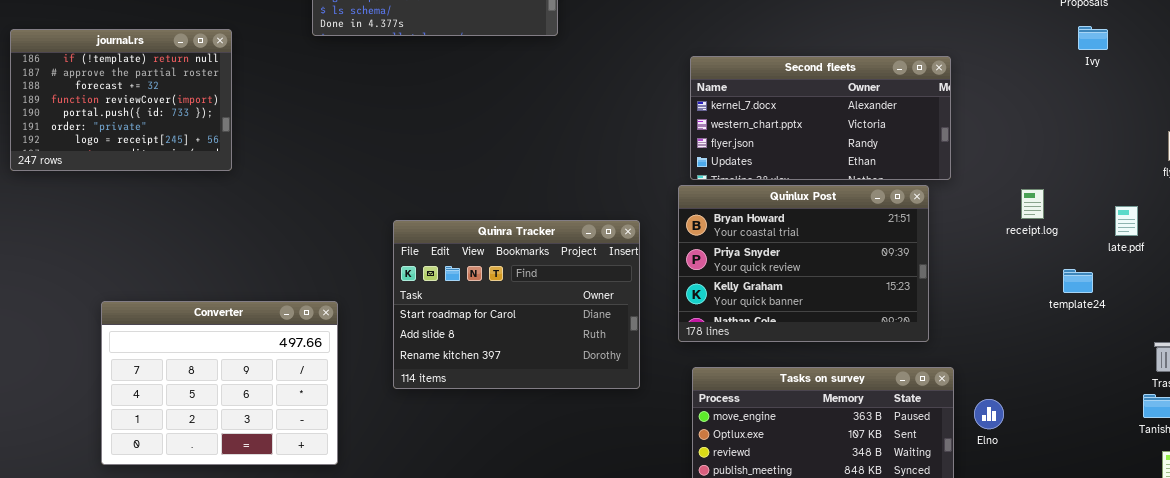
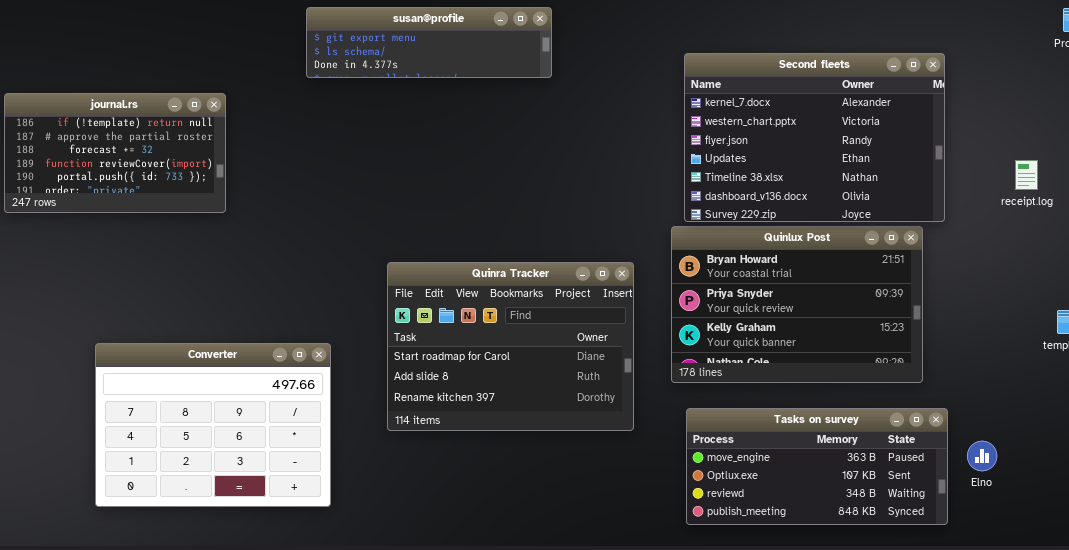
journal.rs: [10,29,232,171] -> [4,93,226,213], resized
Second fleets: [690,56,951,180] -> [684,53,945,222], resized
receipt.log: [1021,189,1044,219] -> [1015,160,1038,190], moved

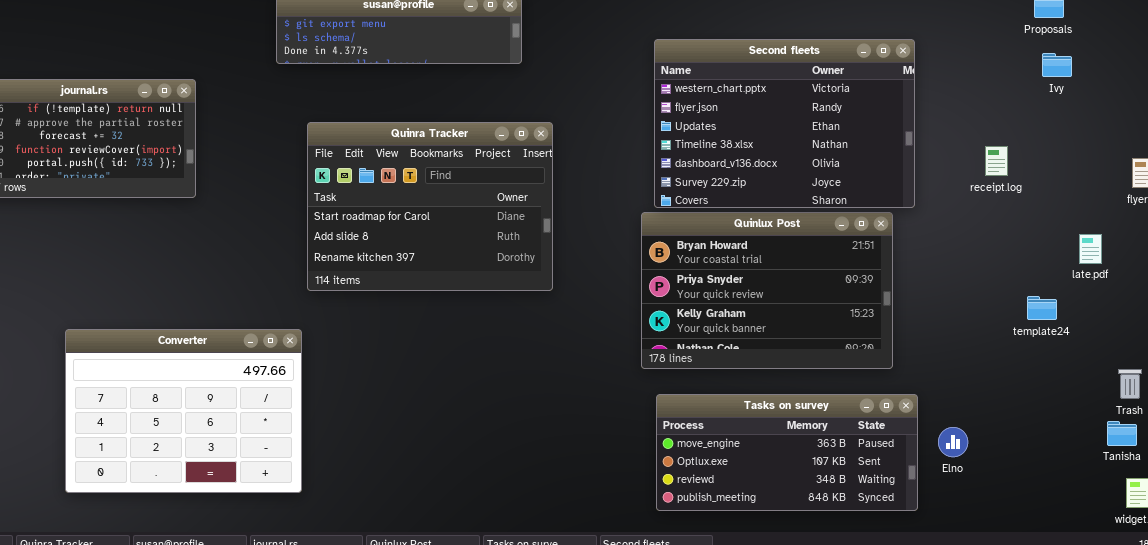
Second fleets: [684,53,945,222] -> [654,39,915,208], scrolled down 1 row
Quinra Tracker: [387,262,634,431] -> [307,122,553,291], moved

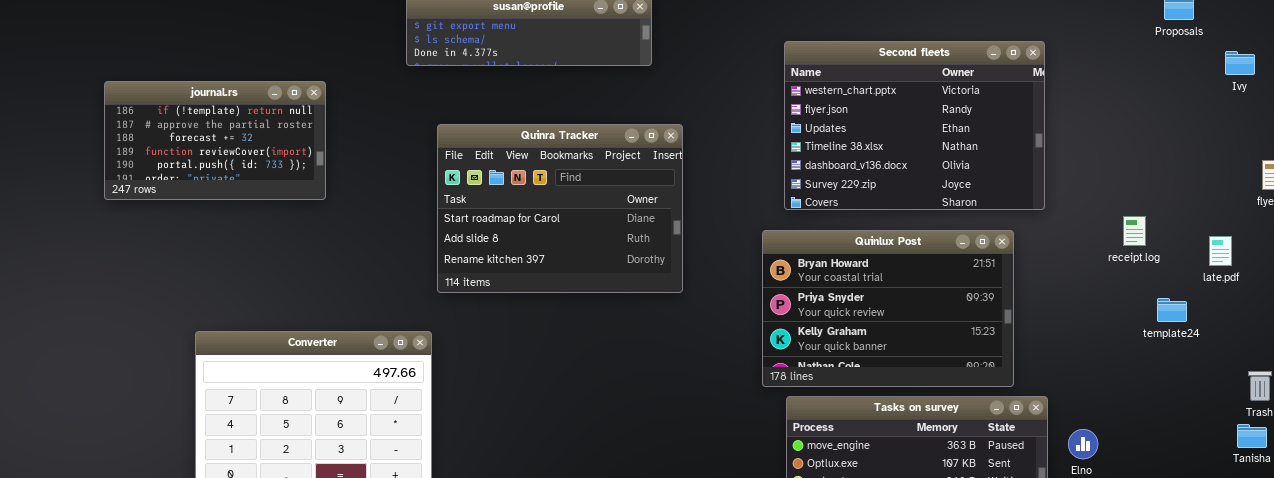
Ivy: [1042,53,1072,77] -> [1225,51,1255,75], moved
receipt.log: [985,146,1008,176] -> [1123,216,1146,246], moved
Quinlux Post: [641,212,893,369] -> [762,230,1014,387], moved

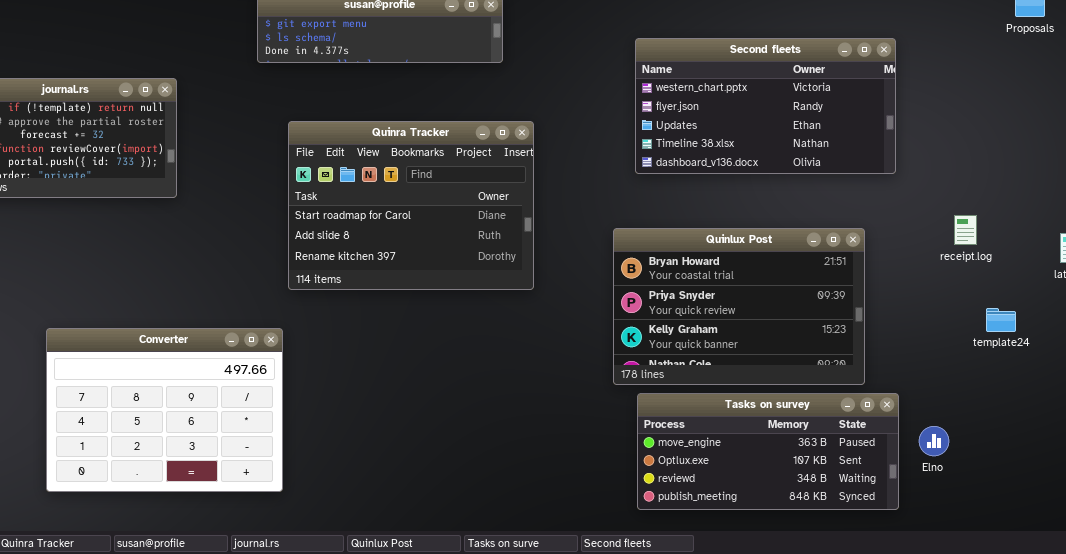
Second fleets: [784,41,1045,210] -> [635,38,896,174], resized
receipt.log: [1123,216,1146,246] -> [954,215,977,245], moved
template24: [1157,298,1187,322] -> [986,308,1016,332], moved

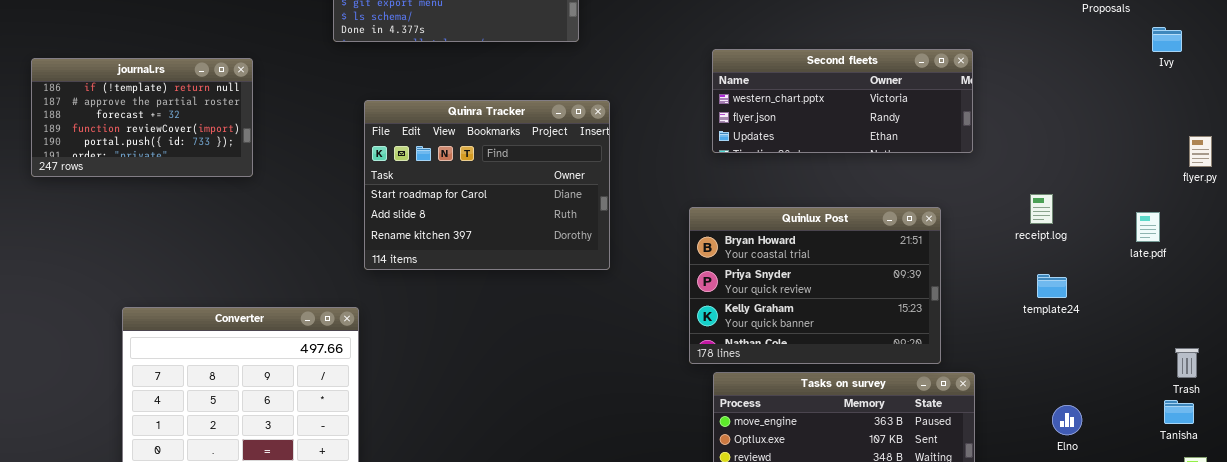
Second fleets: [635,38,896,174] -> [712,49,973,153], resized
template24: [986,308,1016,332] -> [1037,274,1067,298], moved
Elno: [919,426,949,456] -> [1052,405,1082,435], moved

